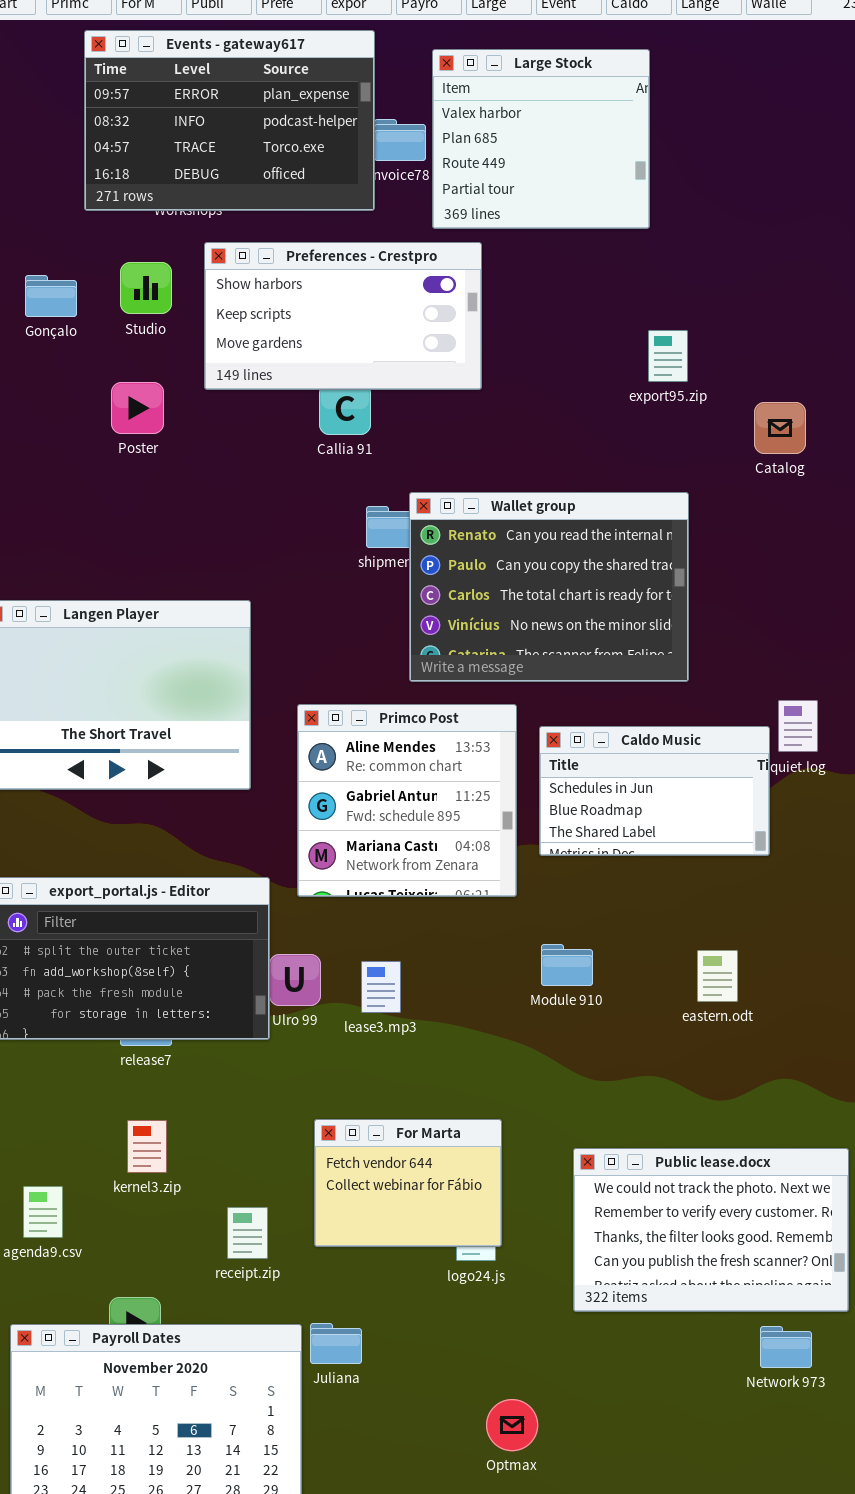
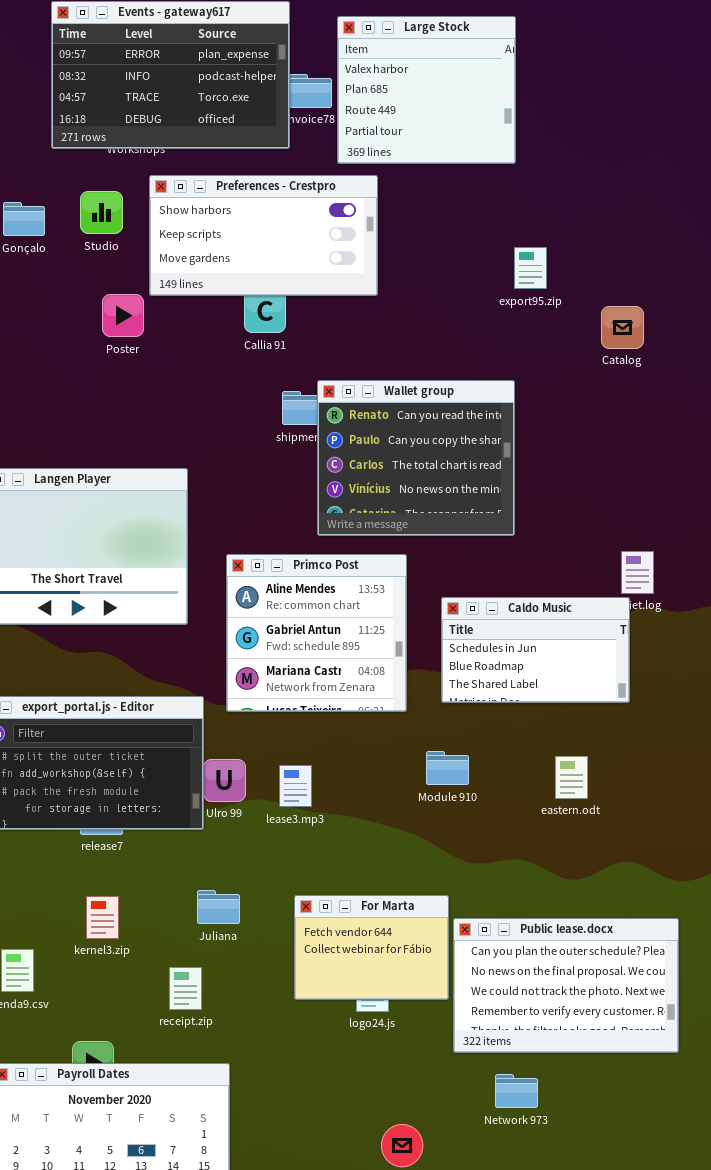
Poster: [111,382,164,434] -> [102,294,144,337], moved
Wallet group: [409,492,689,682] -> [317,380,515,536], resized
Caldo Music: [539,726,770,856] -> [441,597,630,703], moved
For Marta: [314,1119,502,1247] -> [294,895,449,1000], moved
Public lease.docx: [573,1148,849,1312] -> [453,918,679,1053], scrolled up 2 rows
Juliana: [310,1323,362,1364] -> [197,890,240,924], moved
Network 973: [760,1326,812,1368] -> [495,1074,538,1108], moved

